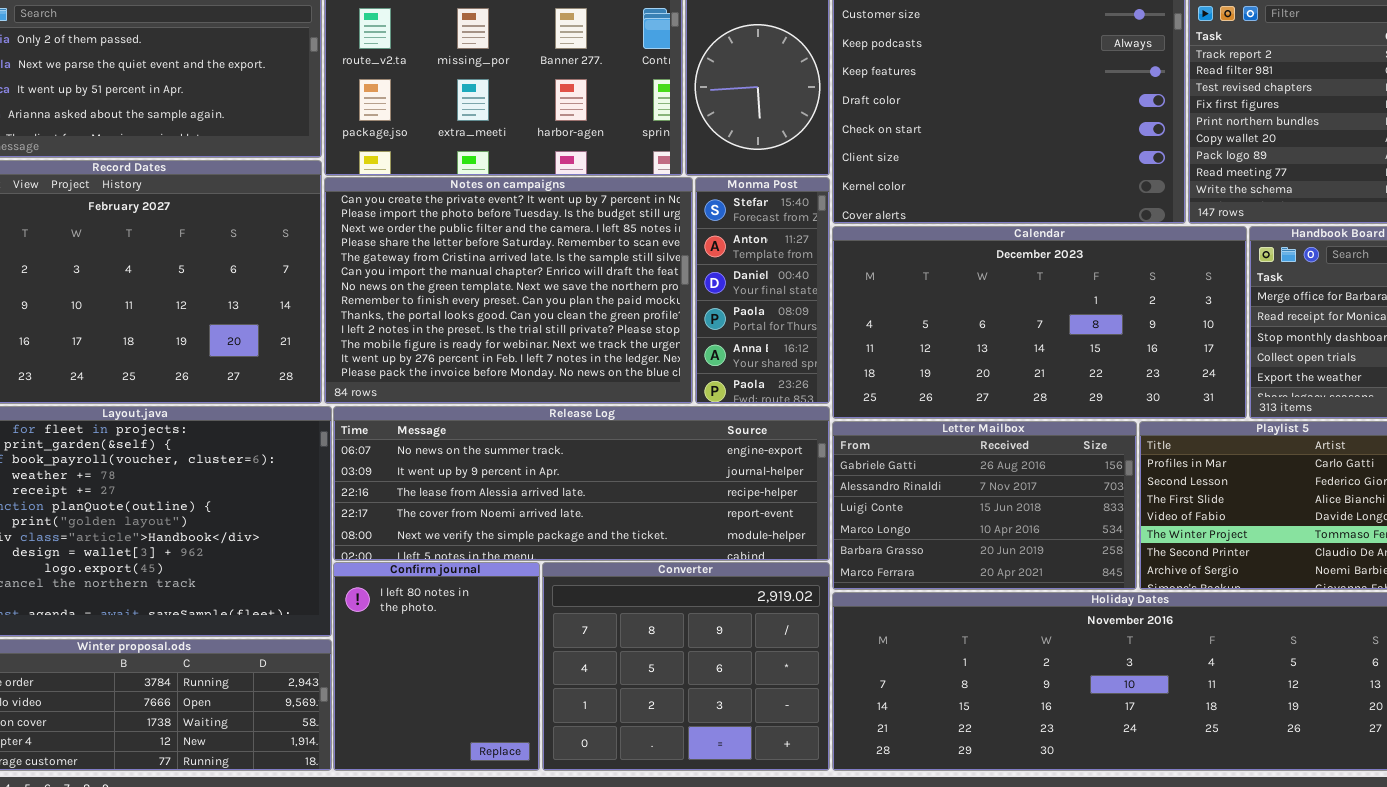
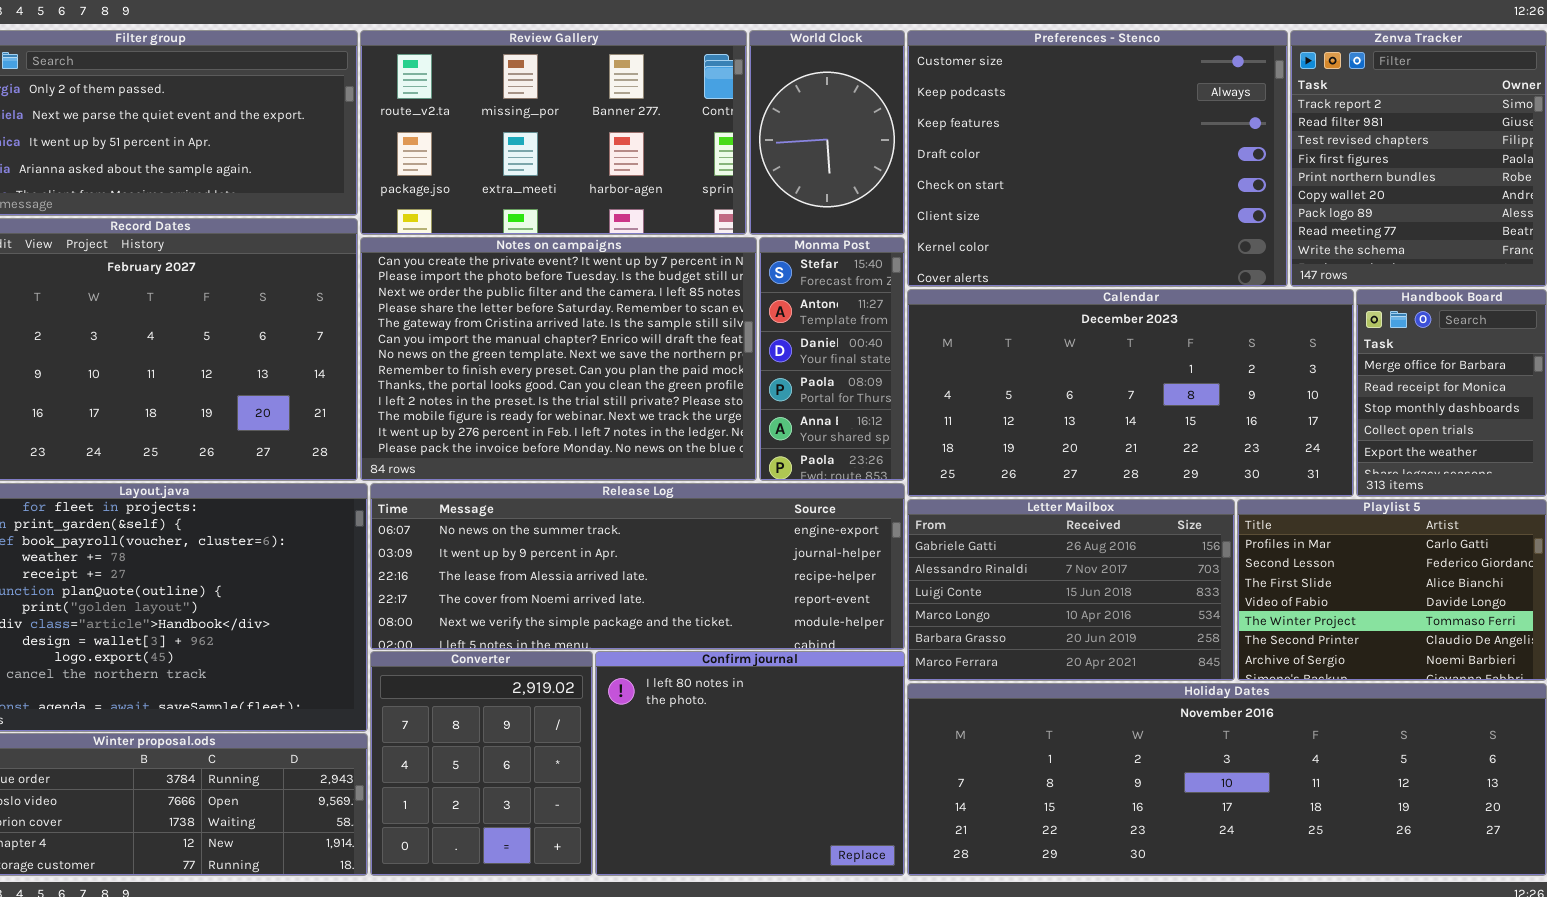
Confirm journal: [333,562,540,771] -> [595,651,905,876], moved, resized
Converter: [542,562,830,771] -> [370,651,593,876], moved, resized

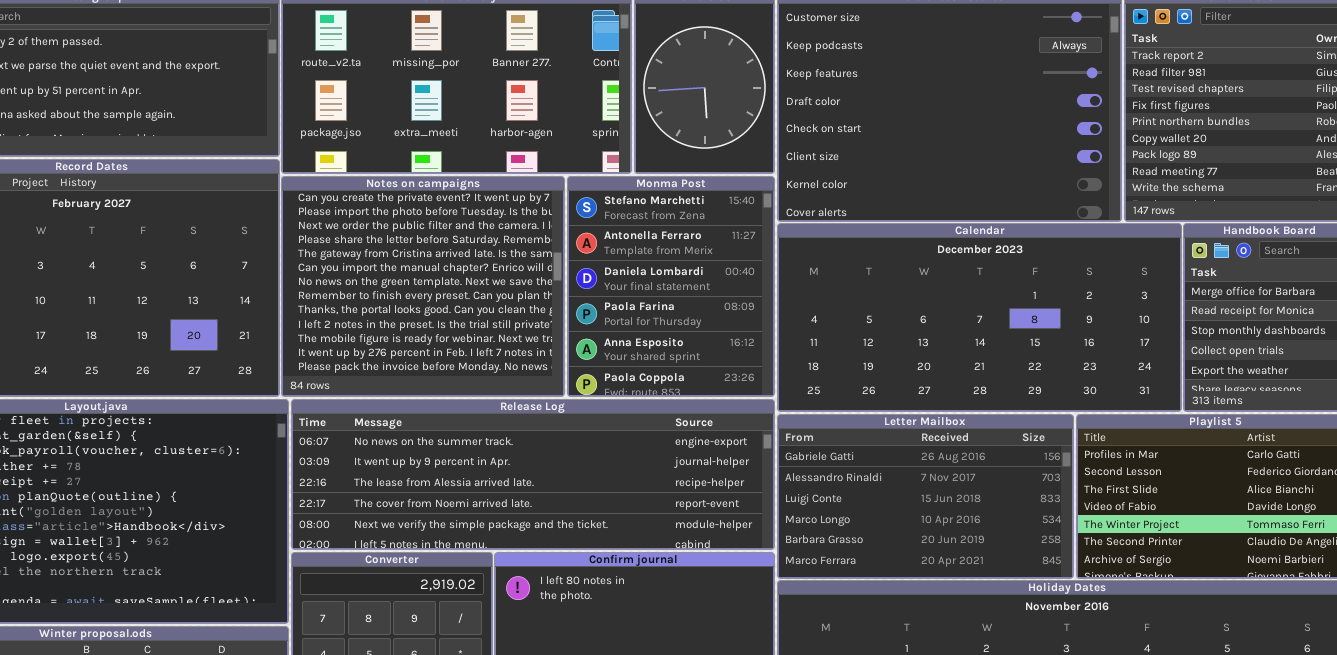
Notes on campaigns: [360,237,757,481] -> [281,176,565,397], resized
Monma Post: [759,237,905,481] -> [567,176,775,397], resized

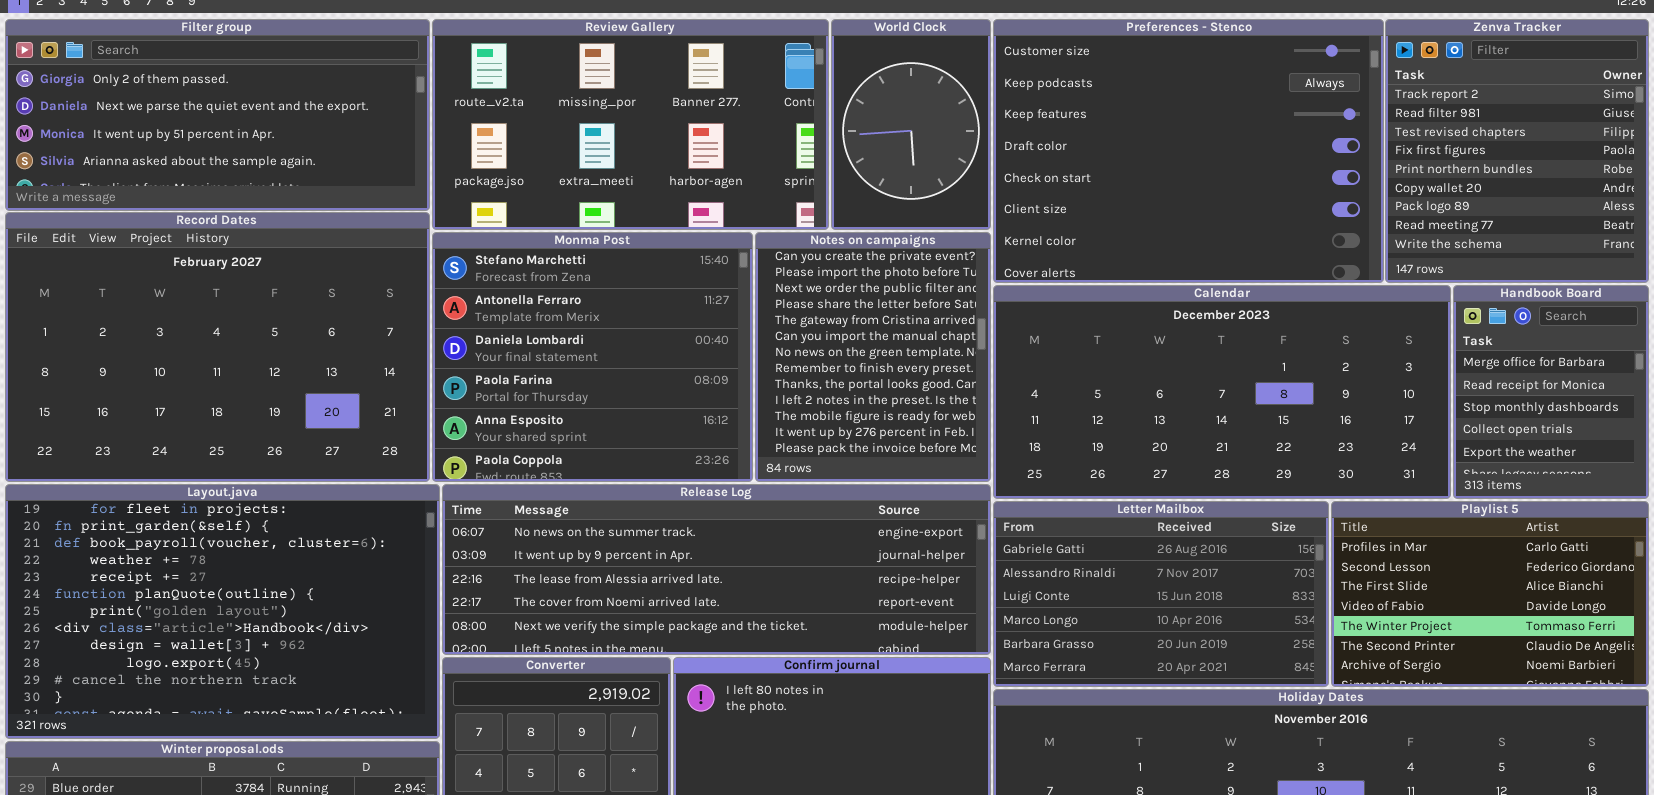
Notes on campaigns: [281,176,565,397] -> [755,232,991,482], moved, resized
Monma Post: [567,176,775,397] -> [432,232,753,482], moved, resized

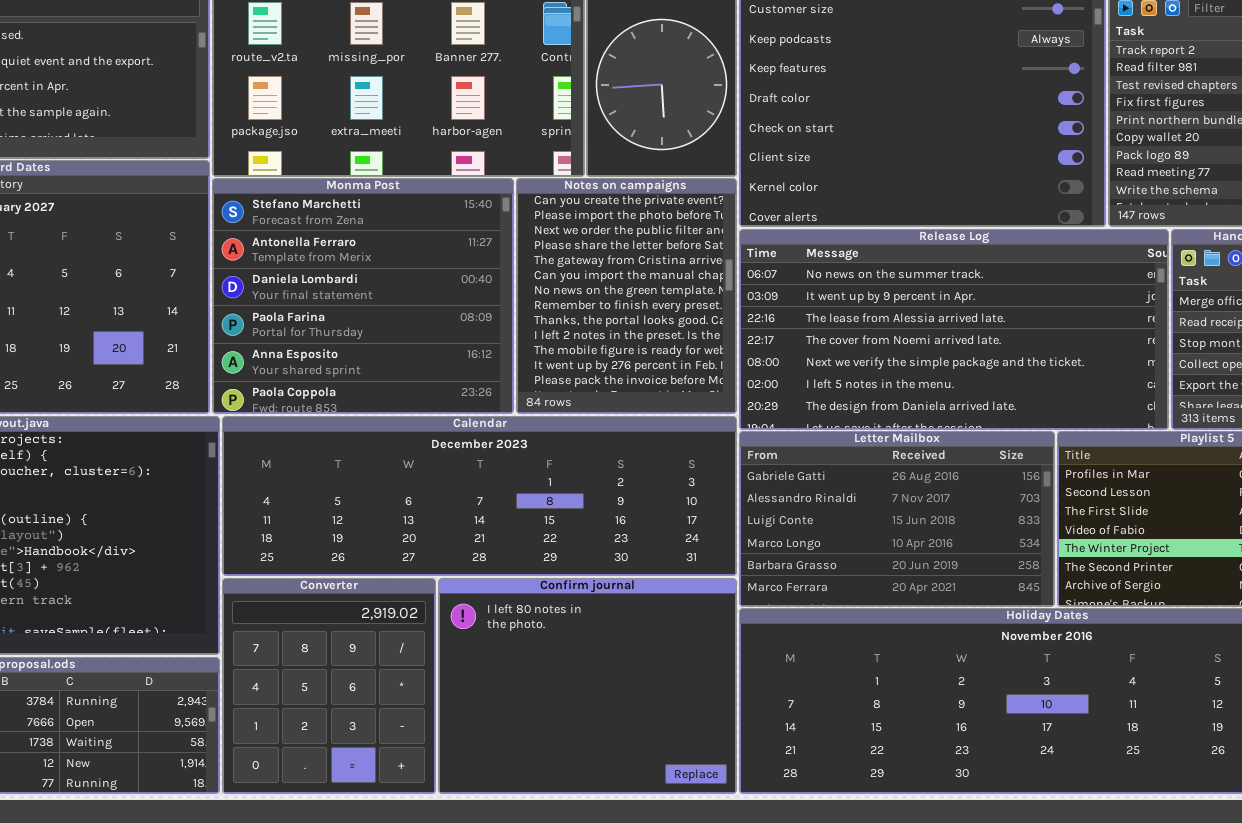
Calendar: [993,285,1451,499] -> [222,416,737,576], moved, resized
Release Log: [442,484,991,655] -> [739,229,1169,430], moved, resized

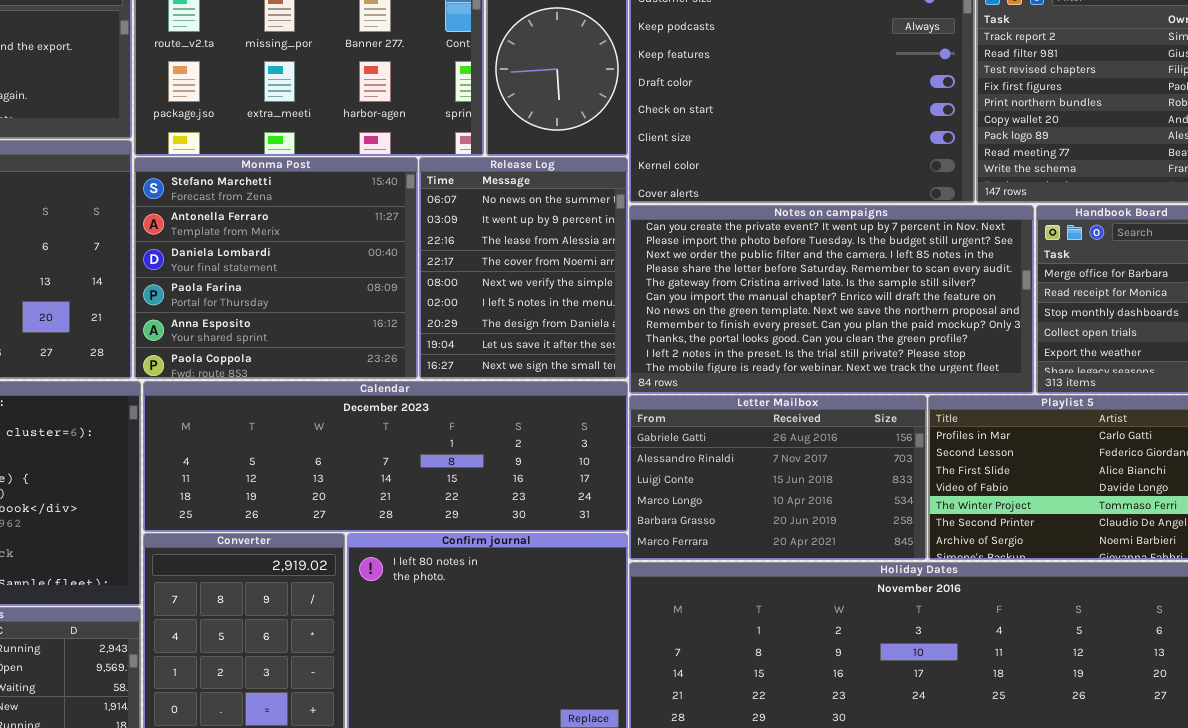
Notes on campaigns: [516,178,737,414] -> [629,205,1034,394], moved, resized
Release Log: [739,229,1169,430] -> [419,157,628,379], moved, resized

